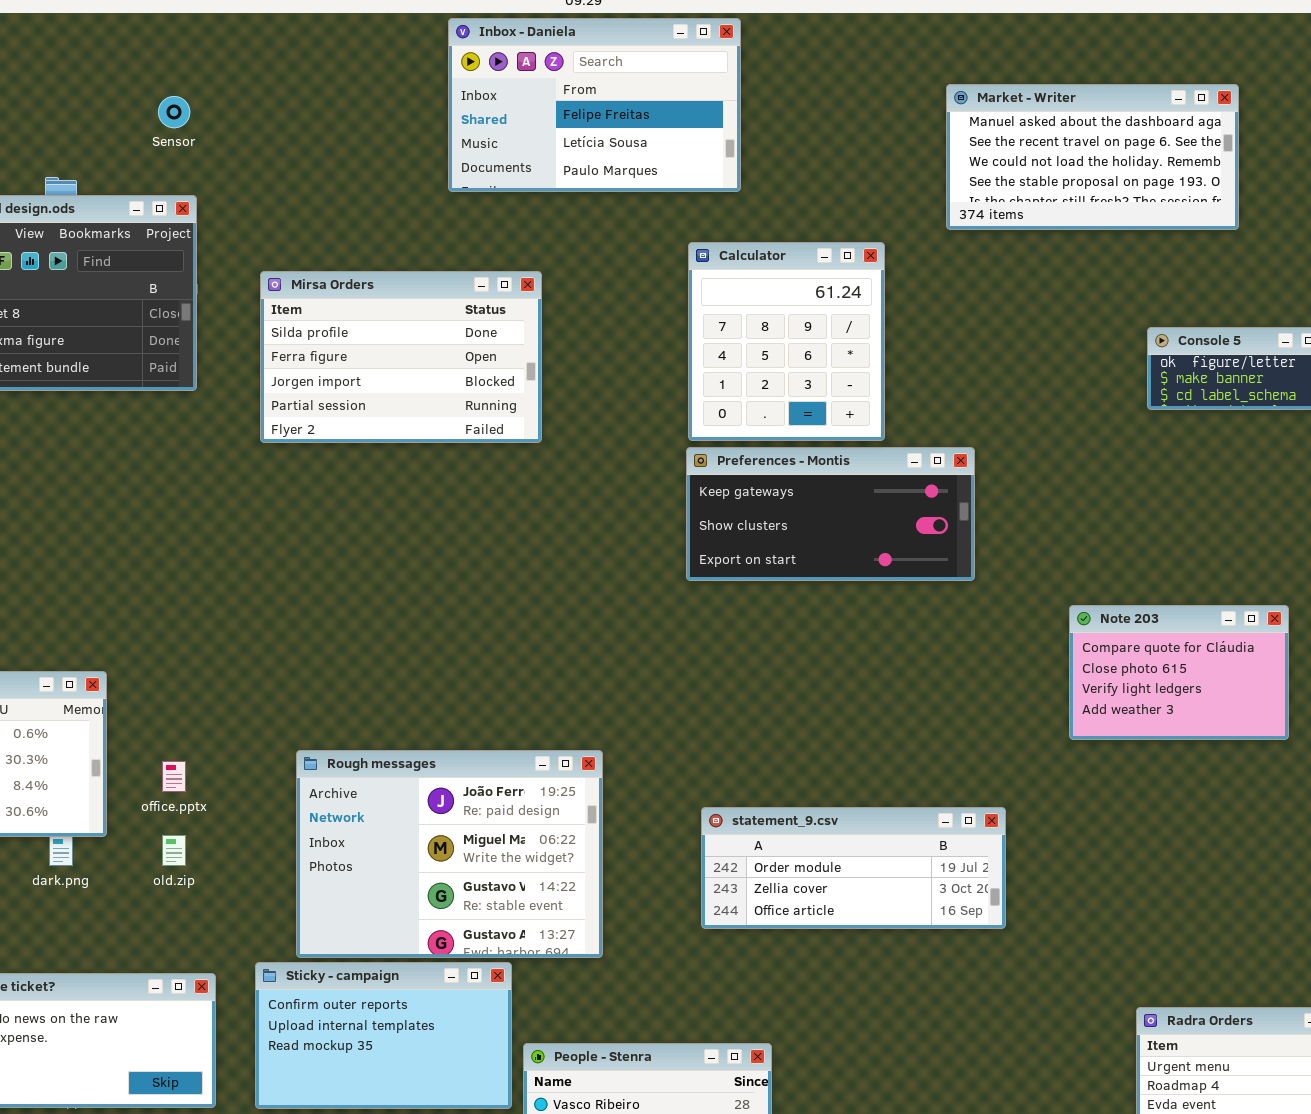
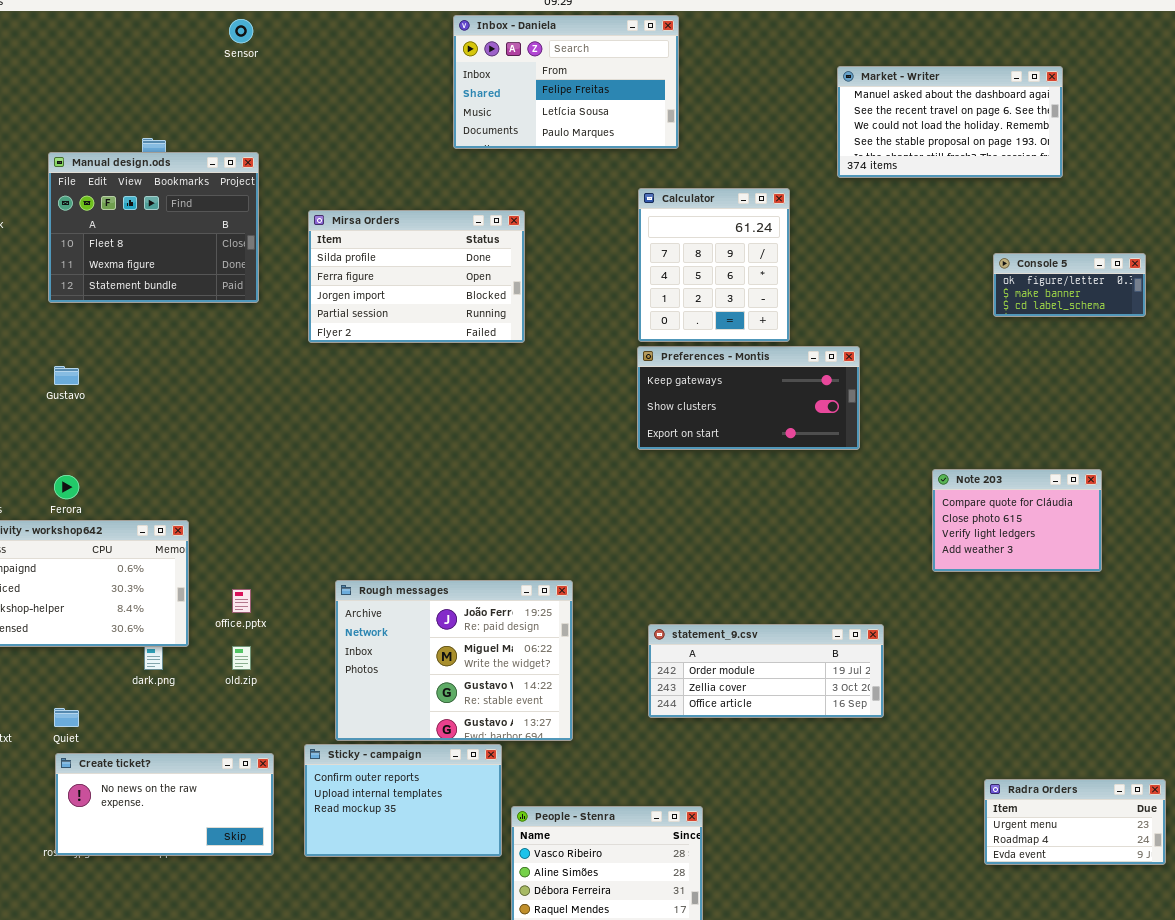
Sensor: [158,96,190,128] -> [229,19,253,43], moved

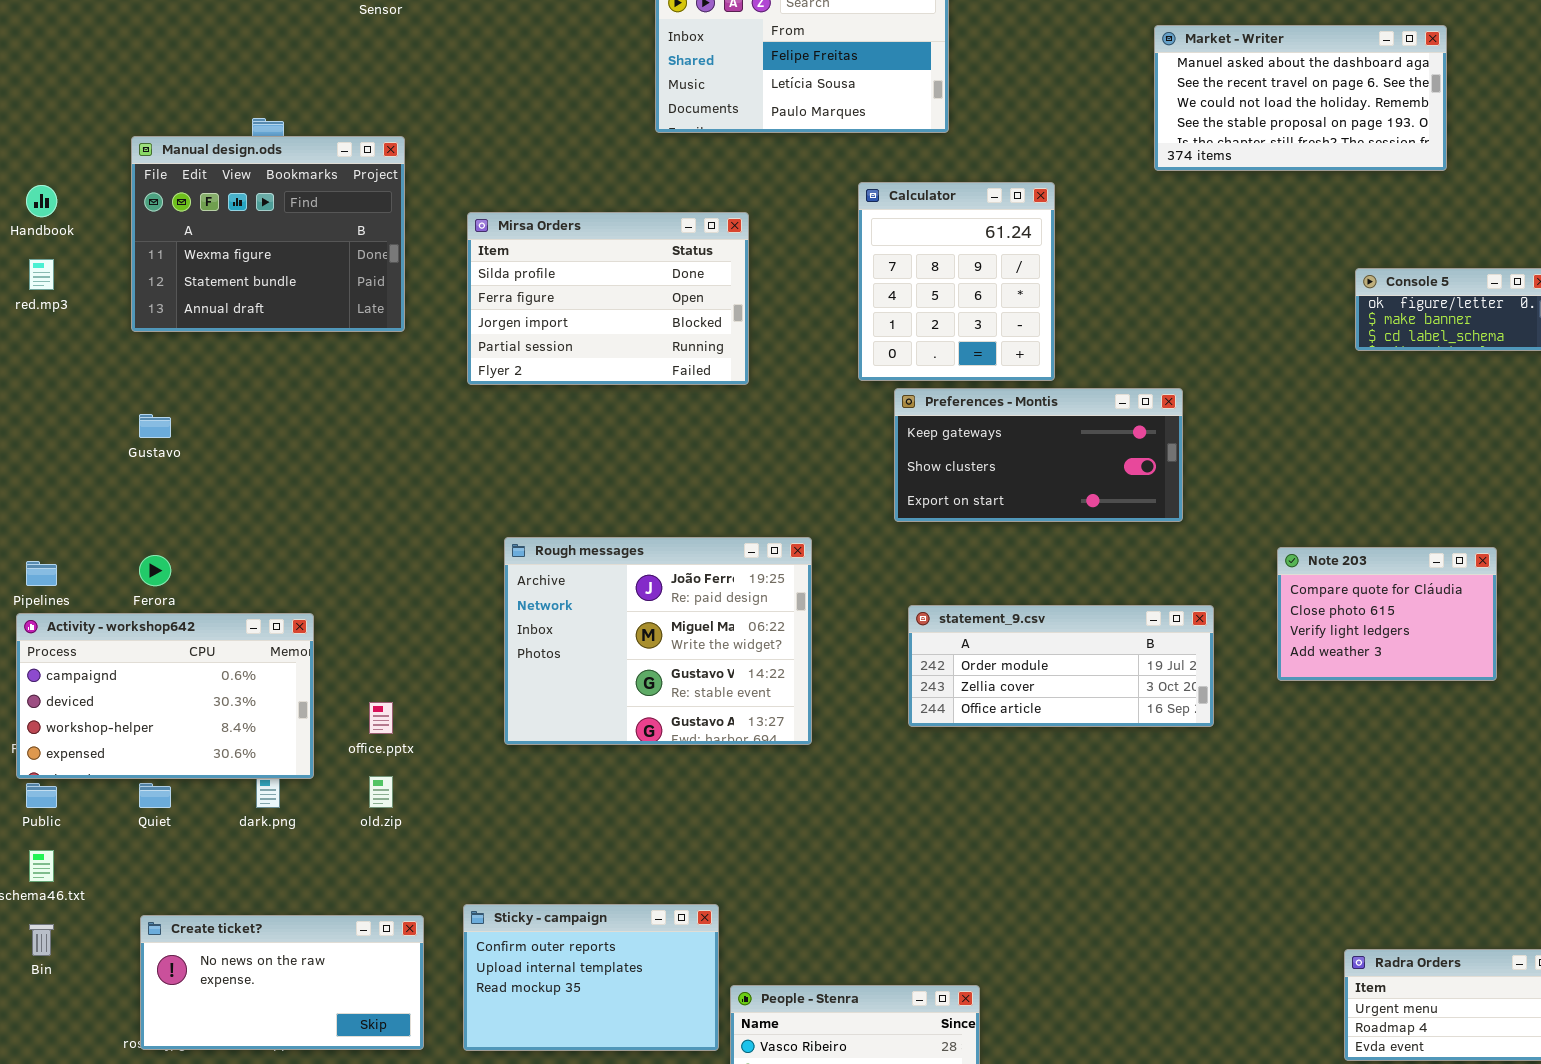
Manual design.ods: [48,152,259,303] -> [131,136,405,332], scrolled down 1 row
Calculator: [638,188,790,342] -> [858,182,1055,381], moved
Rough messages: [335,580,573,741] -> [504,537,812,745], moved
statement_9.csv: [648,624,884,718] -> [908,605,1214,727], moved
Quiet: [54,708,79,727] -> [139,783,171,808], moved

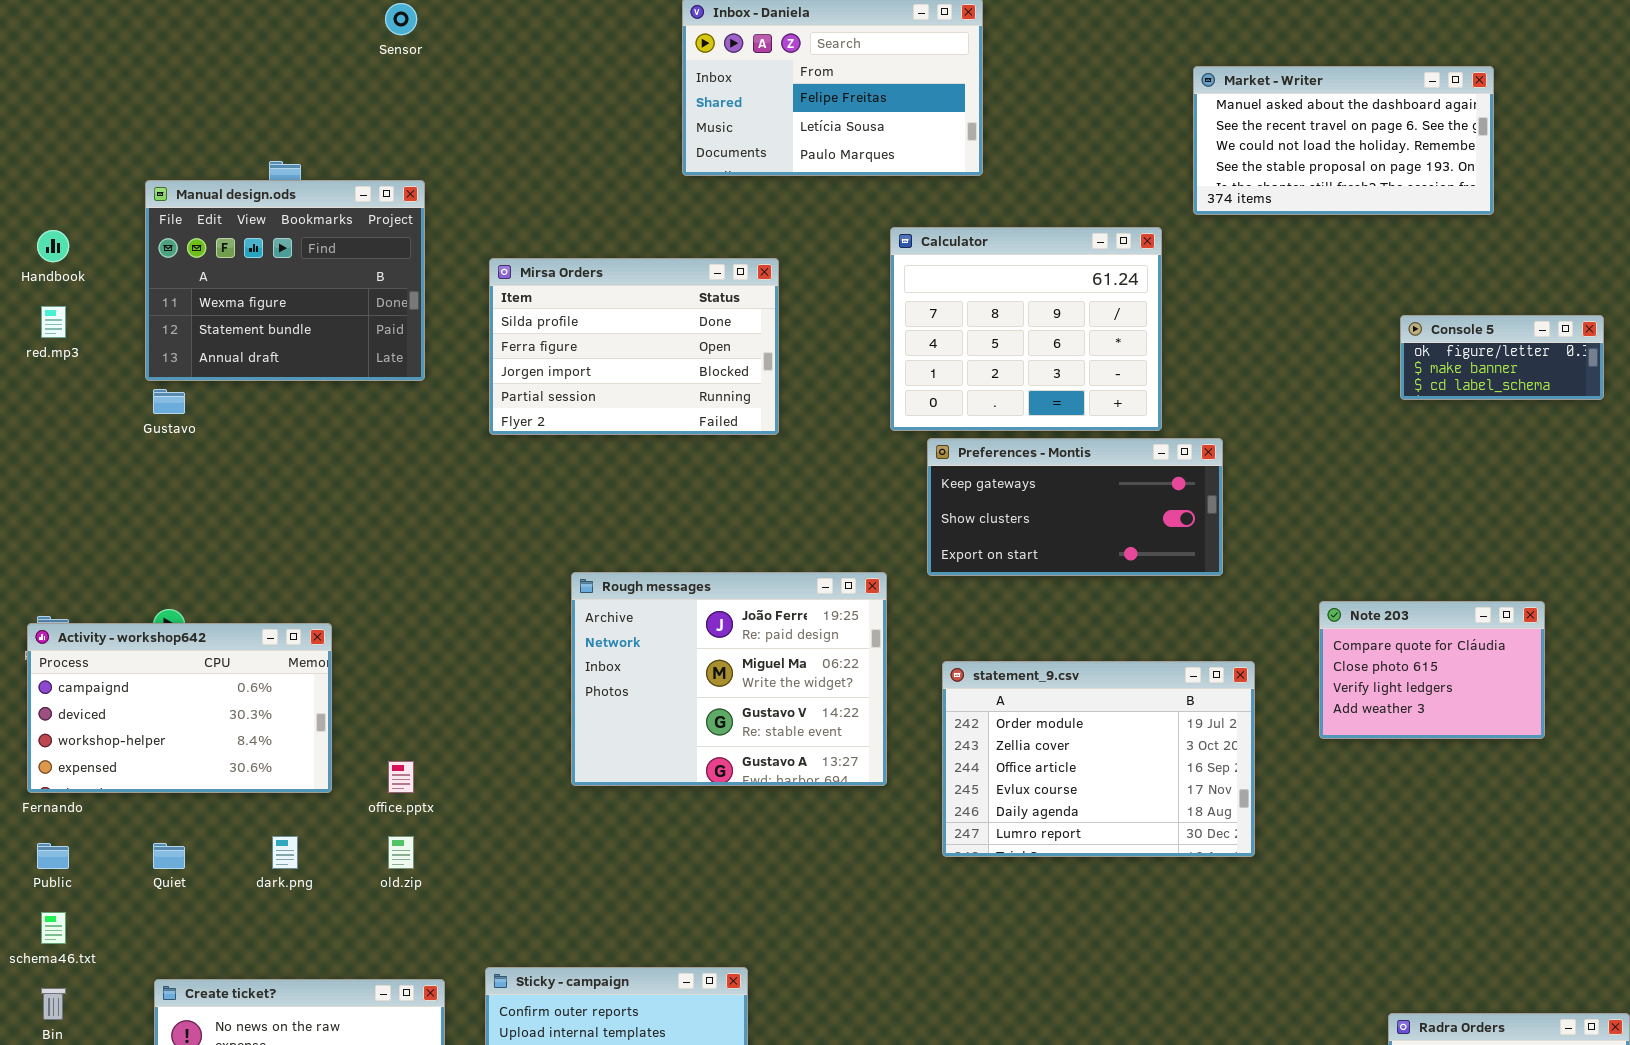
Calculator: [858,182,1055,381] -> [890,227,1162,431], resized
Gustavo: [139,414,171,438] -> [153,389,185,414], moved
Rough messages: [504,537,812,745] -> [571,572,887,786], moved
statement_9.csv: [908,605,1214,727] -> [942,661,1255,857], resized
Activity - workshop642: [16,613,314,779] -> [27,623,332,793], moved

